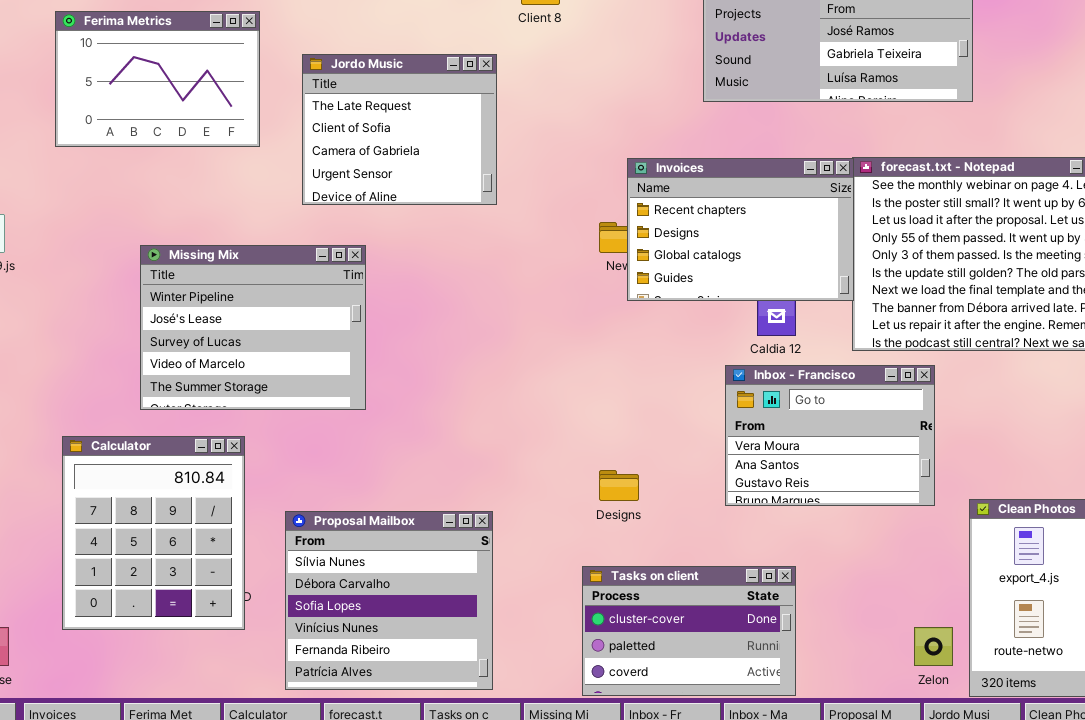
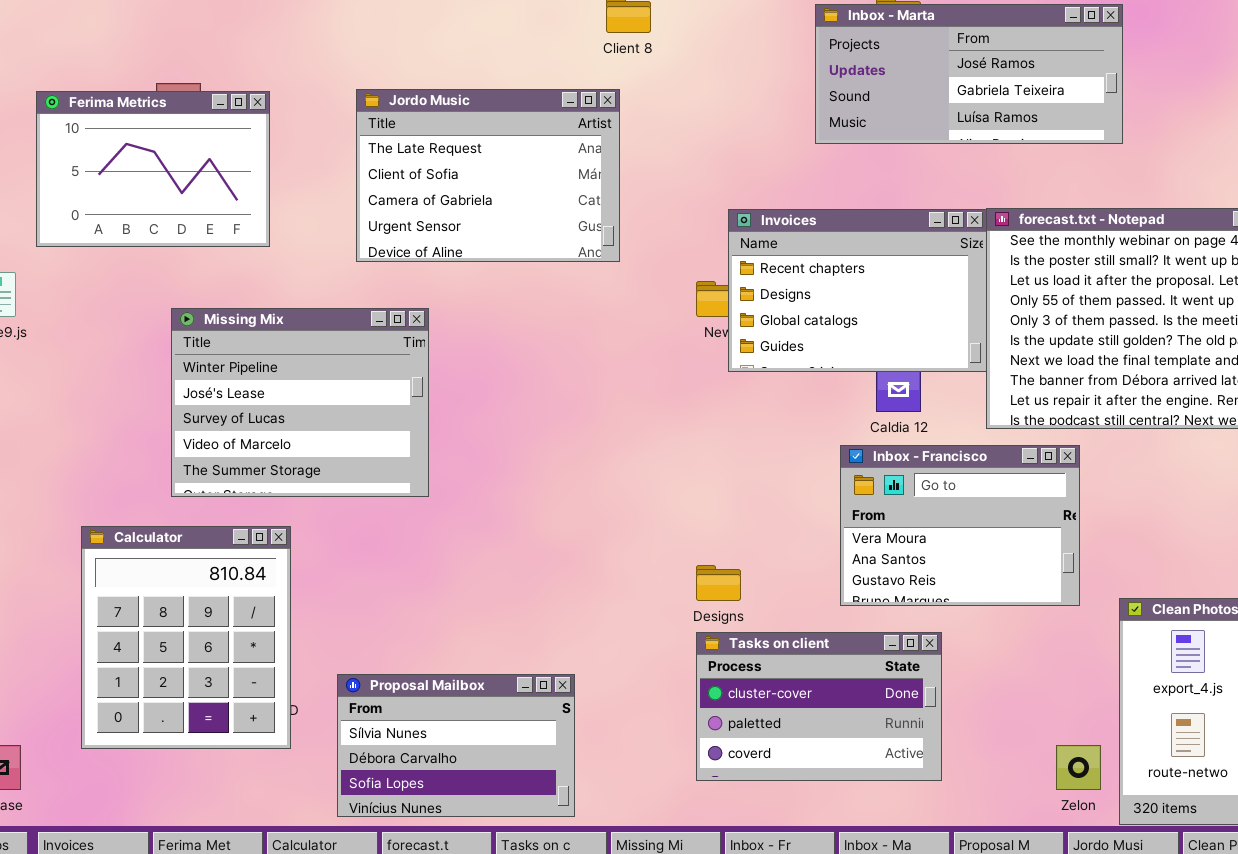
Ferima Metrics: [55,11,260,147] -> [36,91,270,247], moved
Jordo Music: [302,54,497,205] -> [356,89,620,262], resized
Proposal Mailbox: [285,511,493,690] -> [337,674,575,817], resized
Tasks on client: [582,566,796,696] -> [696,632,942,781], moved

